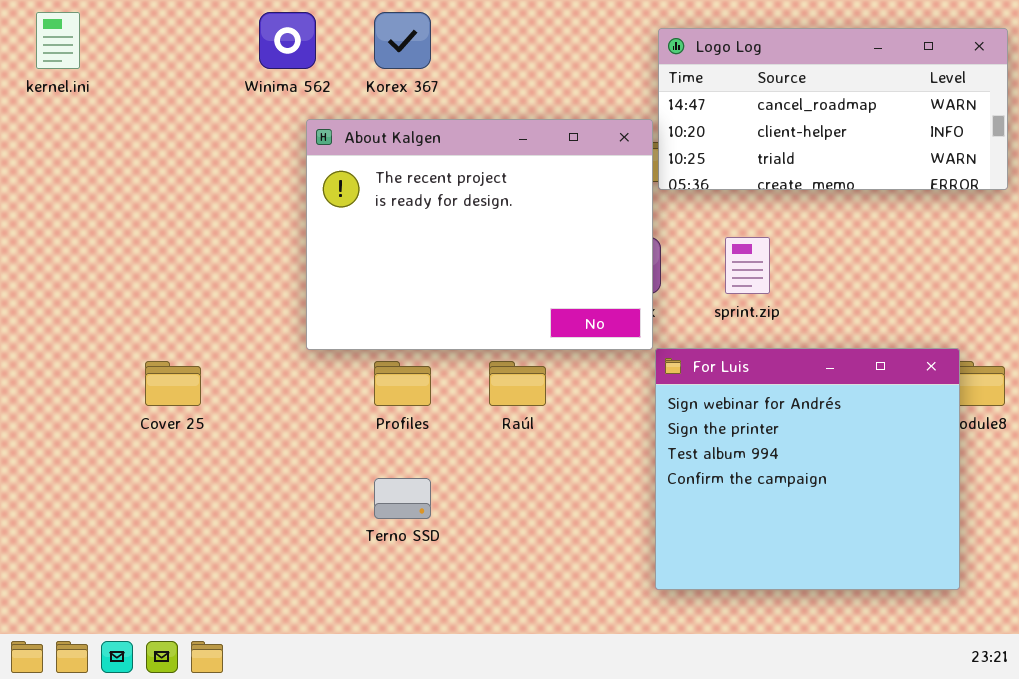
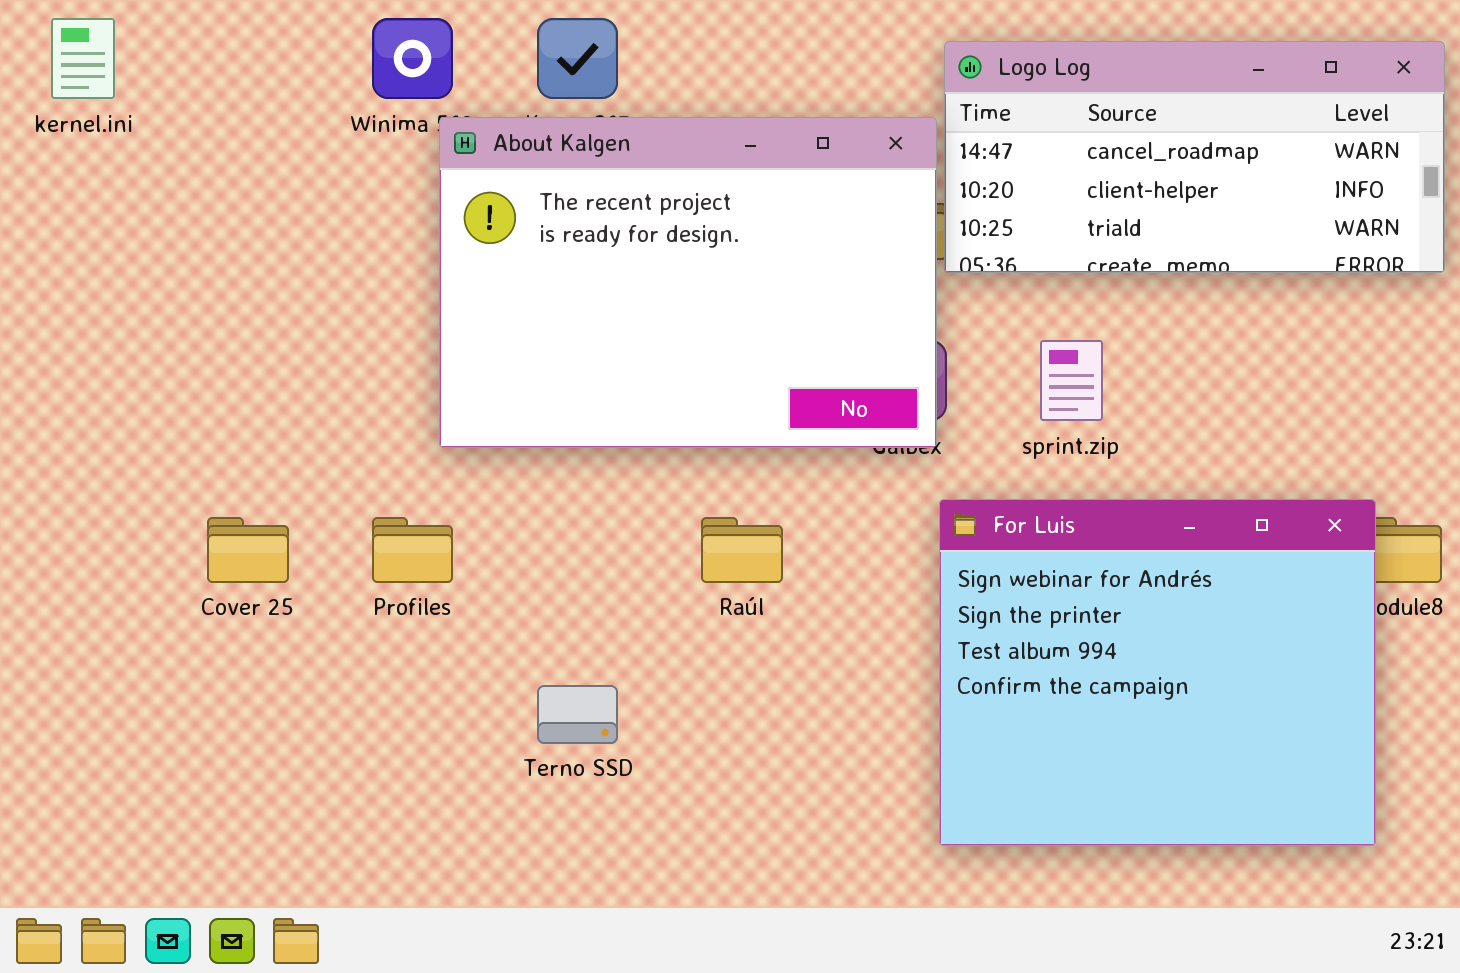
About Kalgen: [306,119,653,350] -> [439,117,937,448], moved
Profiles: [374,361,431,406] -> [372,517,453,583], moved

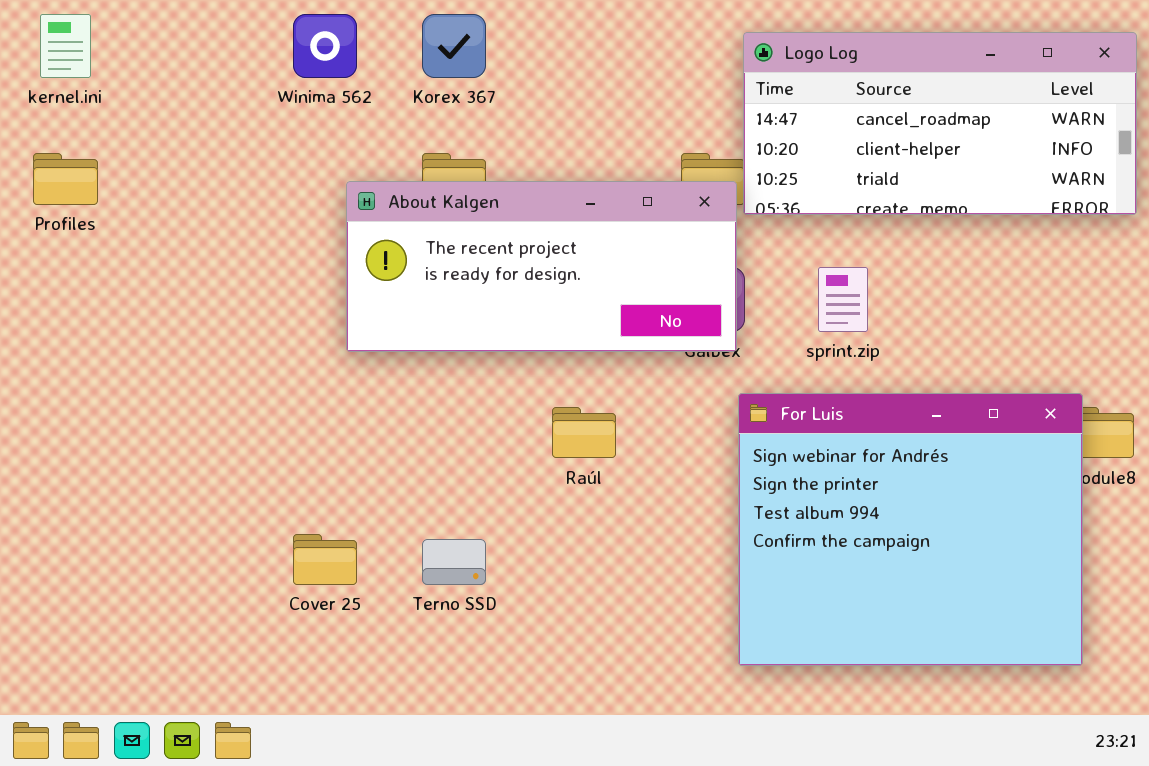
About Kalgen: [439,117,937,448] -> [346,181,737,352], resized
Cover 25: [207,517,289,583] -> [293,534,357,585], moved
Profiles: [372,517,453,583] -> [33,153,98,205], moved

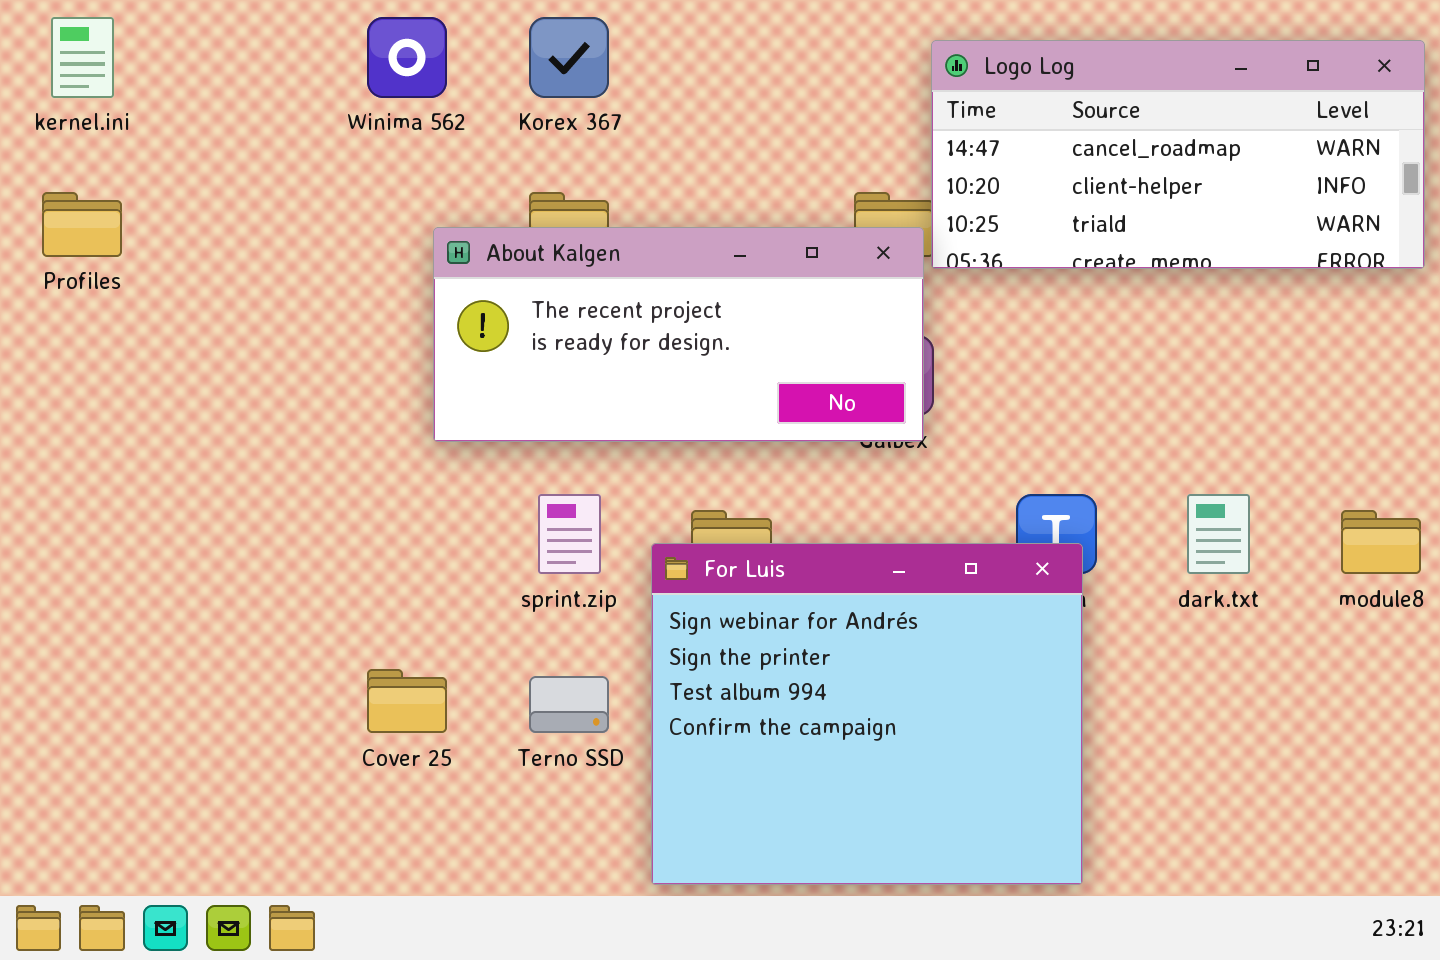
sprint.zip: [818,267,868,332] -> [538,494,601,574], moved
For Luis: [738,393,1083,666] -> [651,543,1083,885], moved

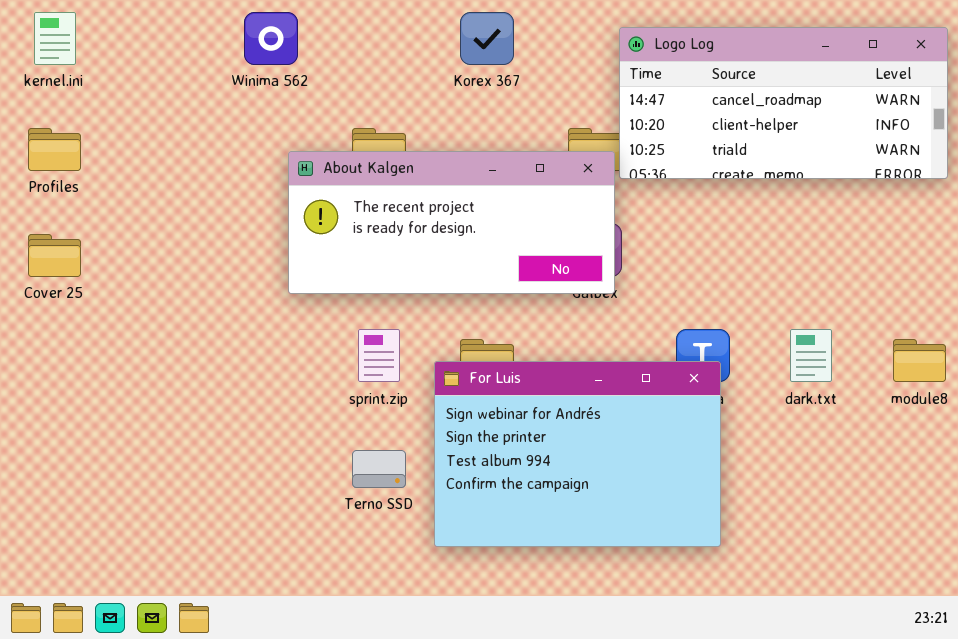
Korex 367: [529,17,609,98] -> [460,12,514,65], moved
For Luis: [651,543,1083,885] -> [434,361,721,547], resized
Cover 25: [367,669,447,733] -> [28,234,81,277], moved

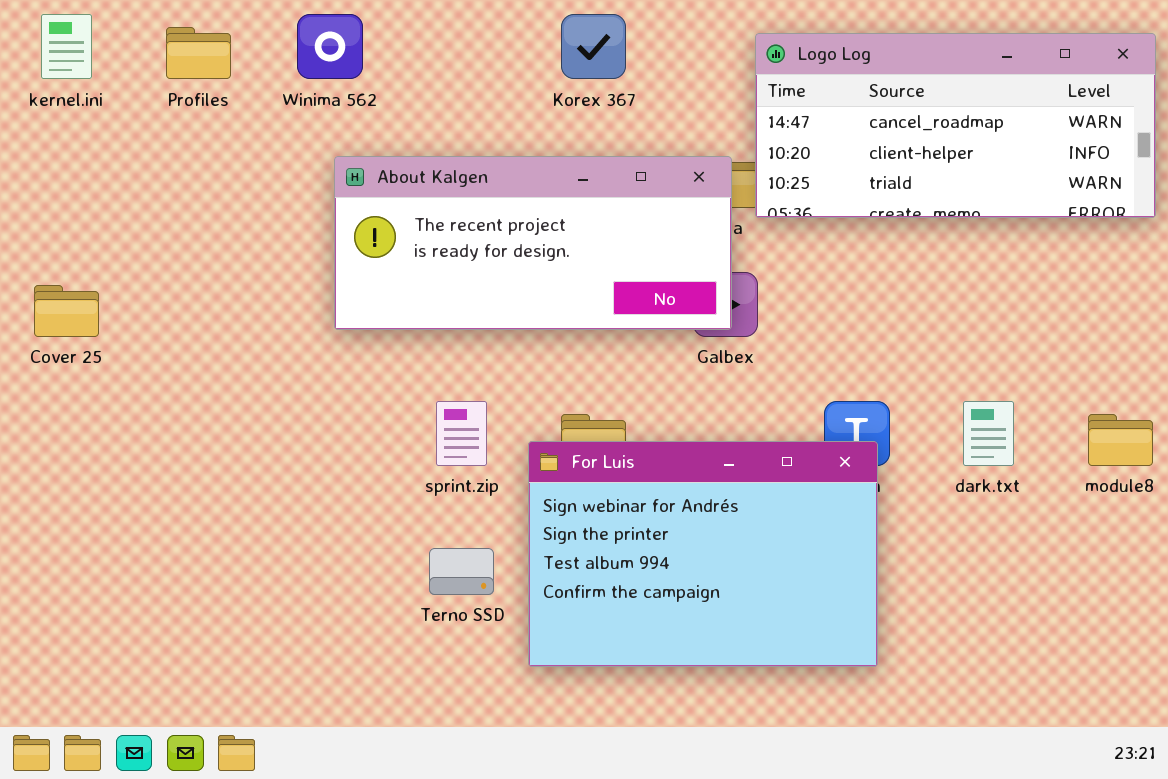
Profiles: [28,128,81,171] -> [166,27,231,79], moved
About Kalgen: [288,151,615,294] -> [334,156,732,330], moved

